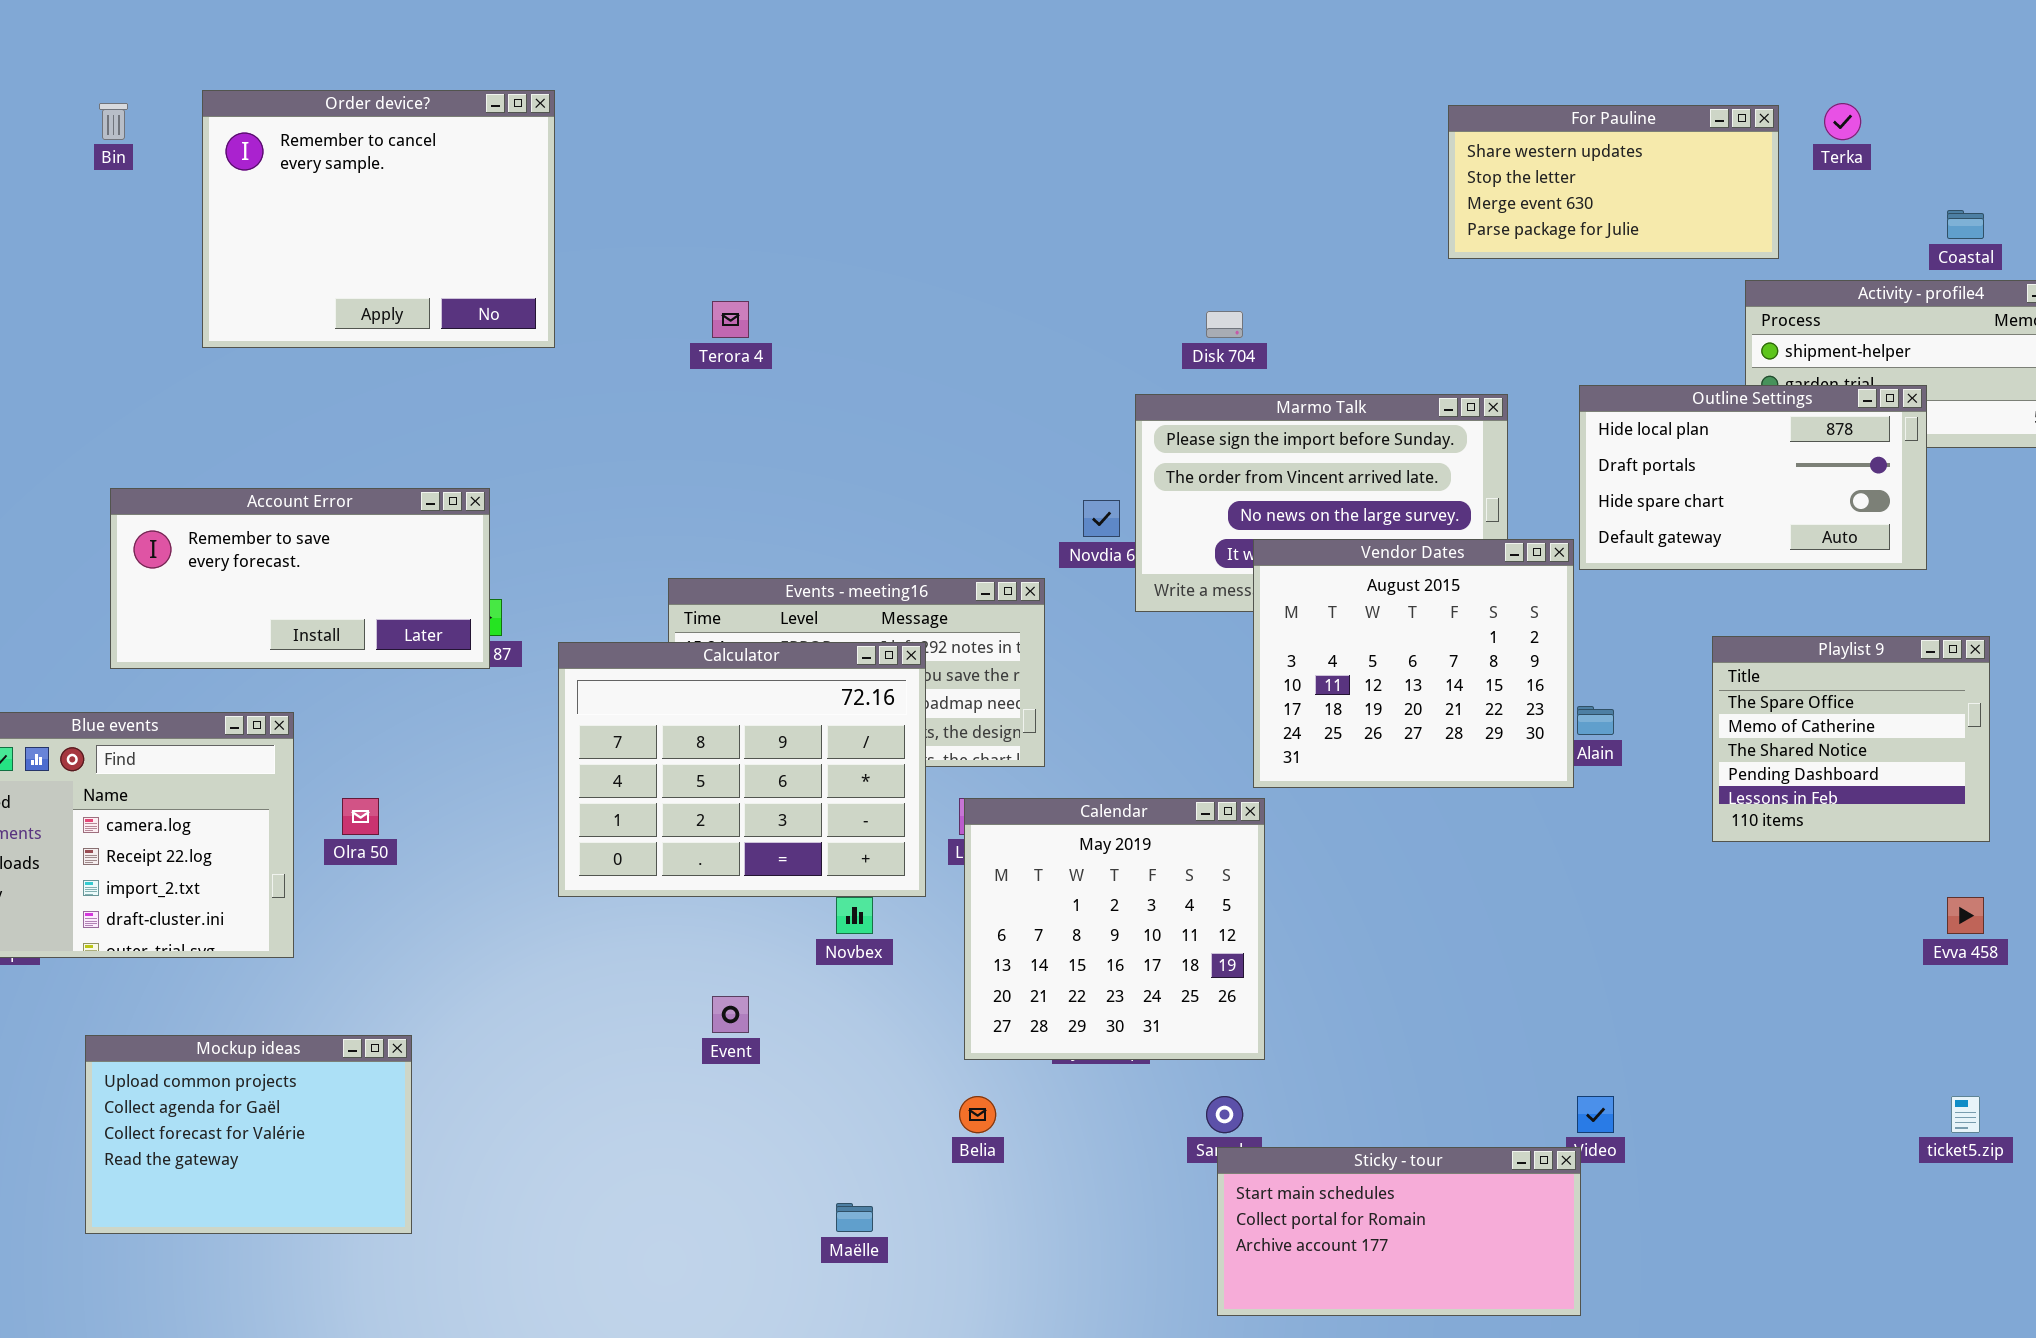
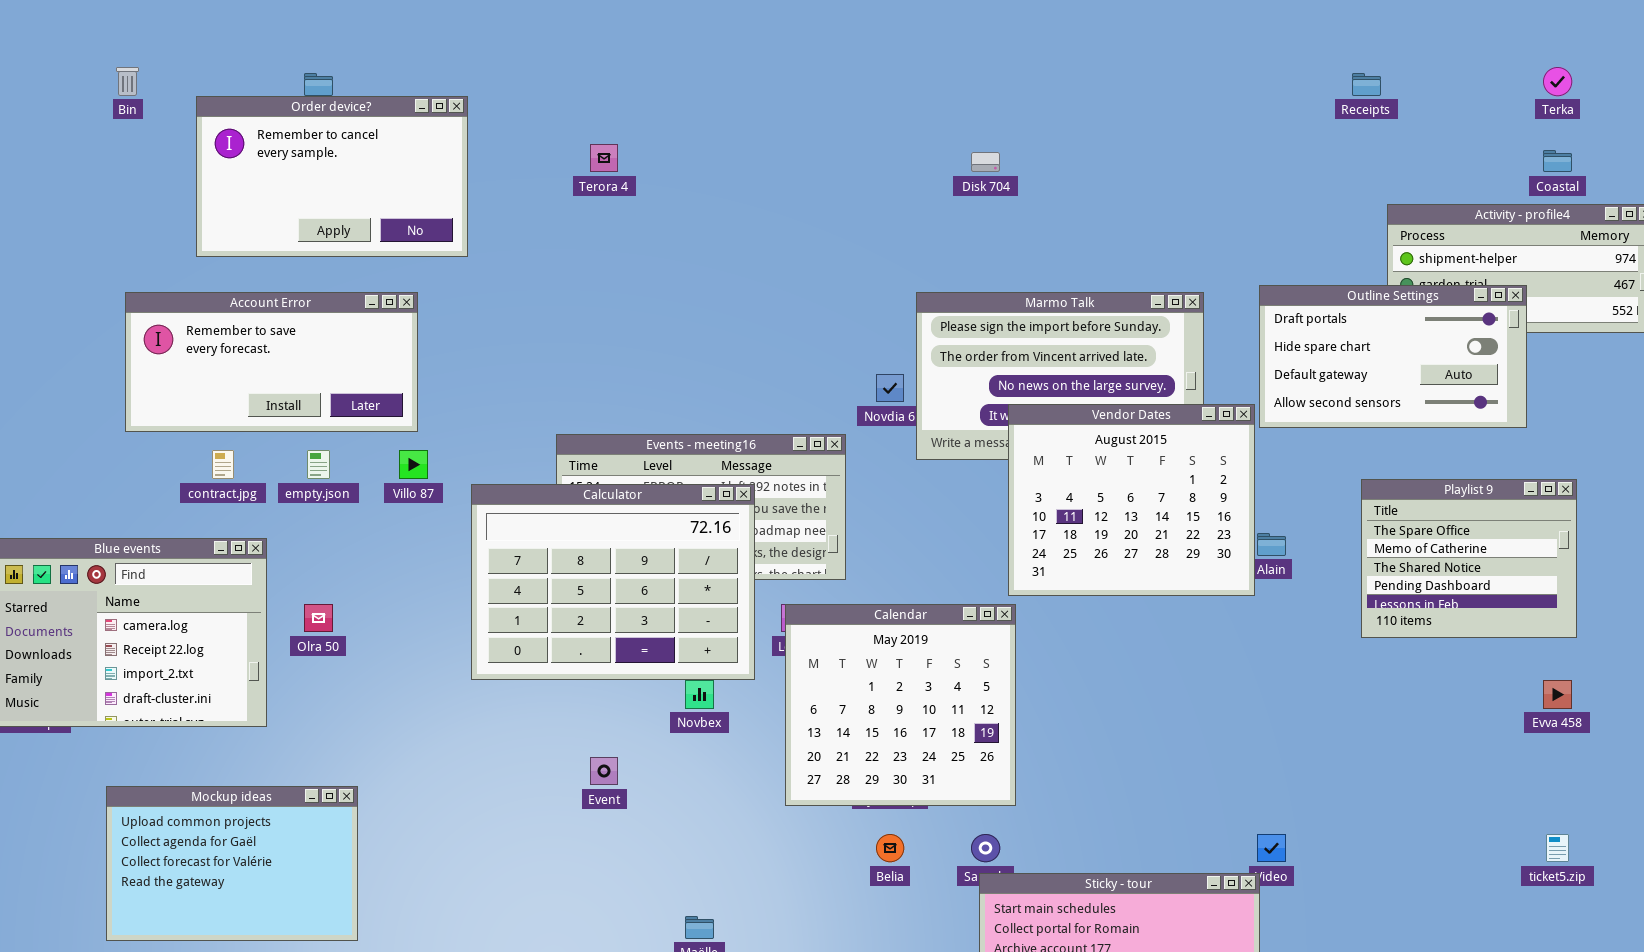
Order device?: [202,90,555,348] -> [196,96,468,257], resized
Terka: [1824,103,1861,140] -> [1543,67,1572,96], moved
For Pauline: [1448,105,1779,259] -> none, closed
Terora 4: [712,301,749,338] -> [590,144,618,172], moved
Disk 704: [1206,311,1243,338] -> [971,152,1000,172], moved
Outline Settings: [1579,385,1927,570] -> [1259,285,1527,428], scrolled down 1 row
Account Error: [110,488,490,669] -> [125,292,418,432], moved
Belia: [959,1096,996,1133] -> [876,834,904,862], moved

